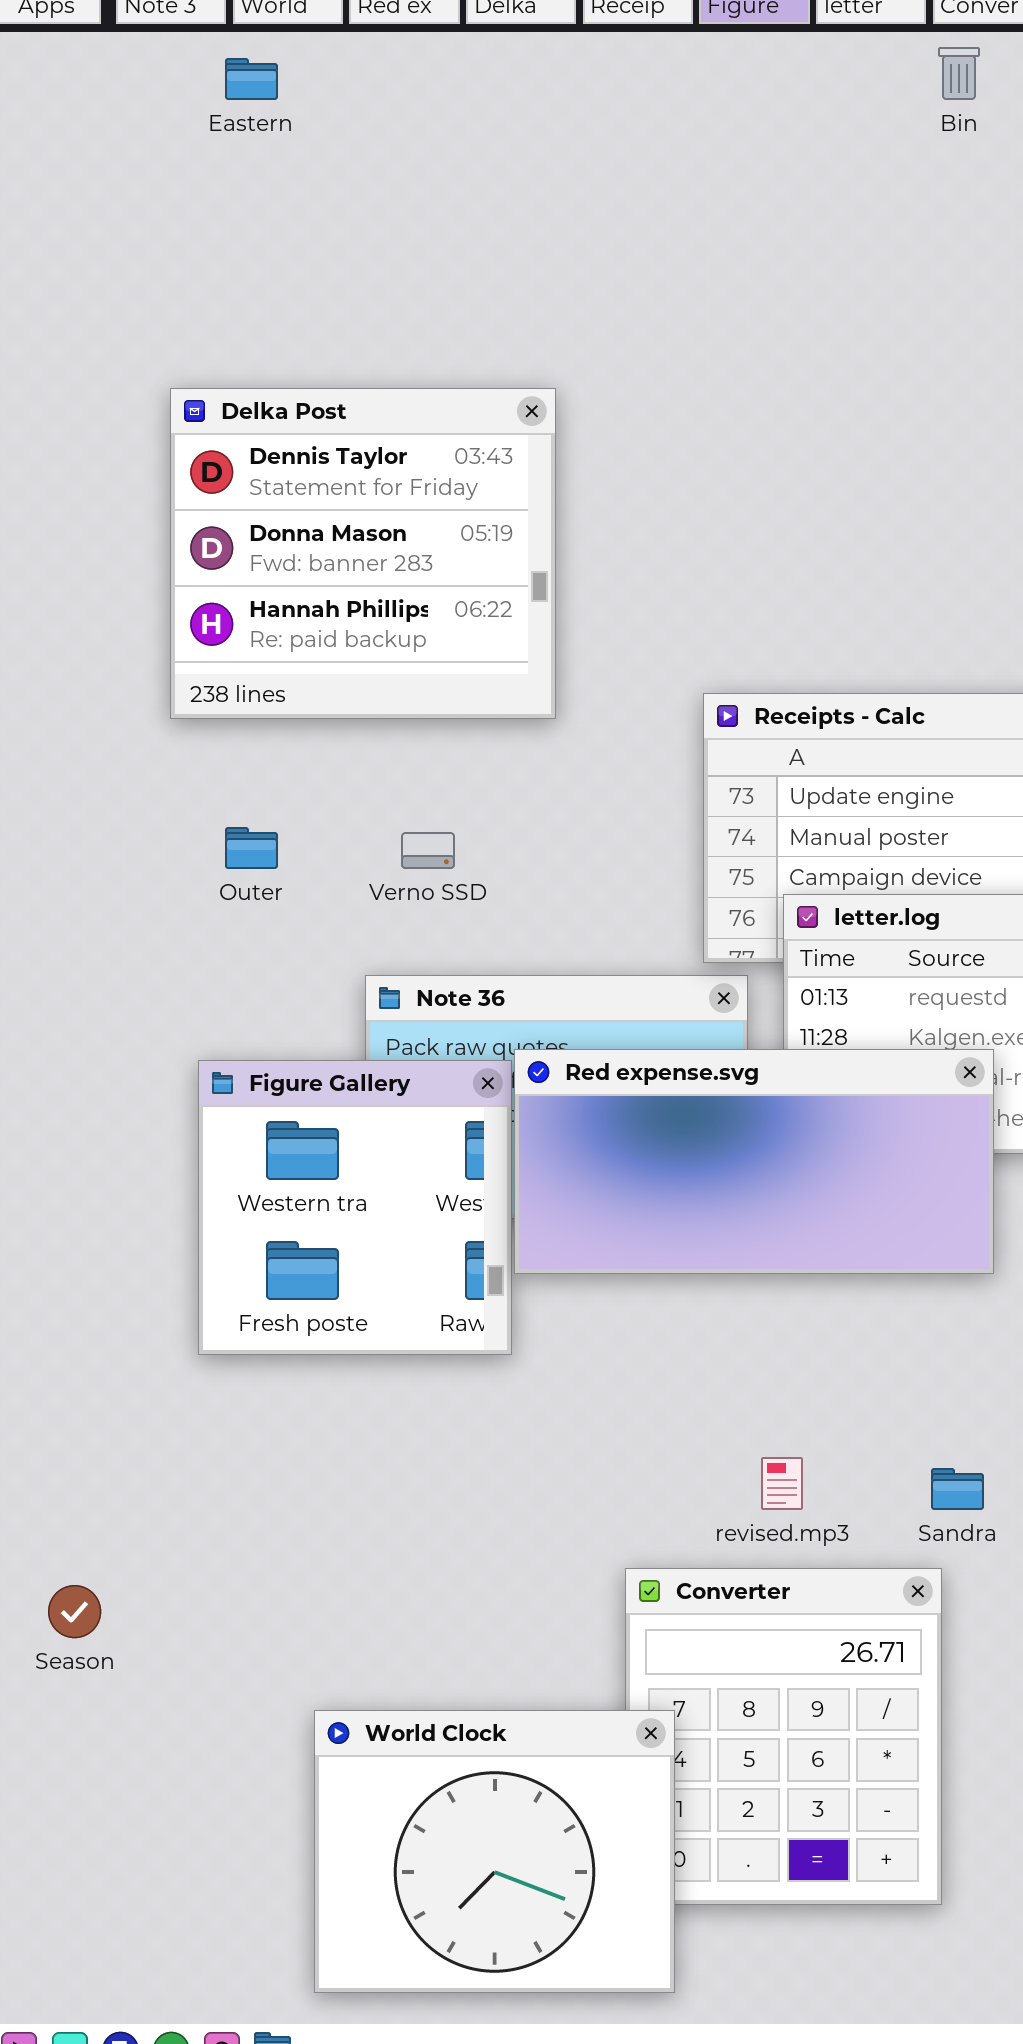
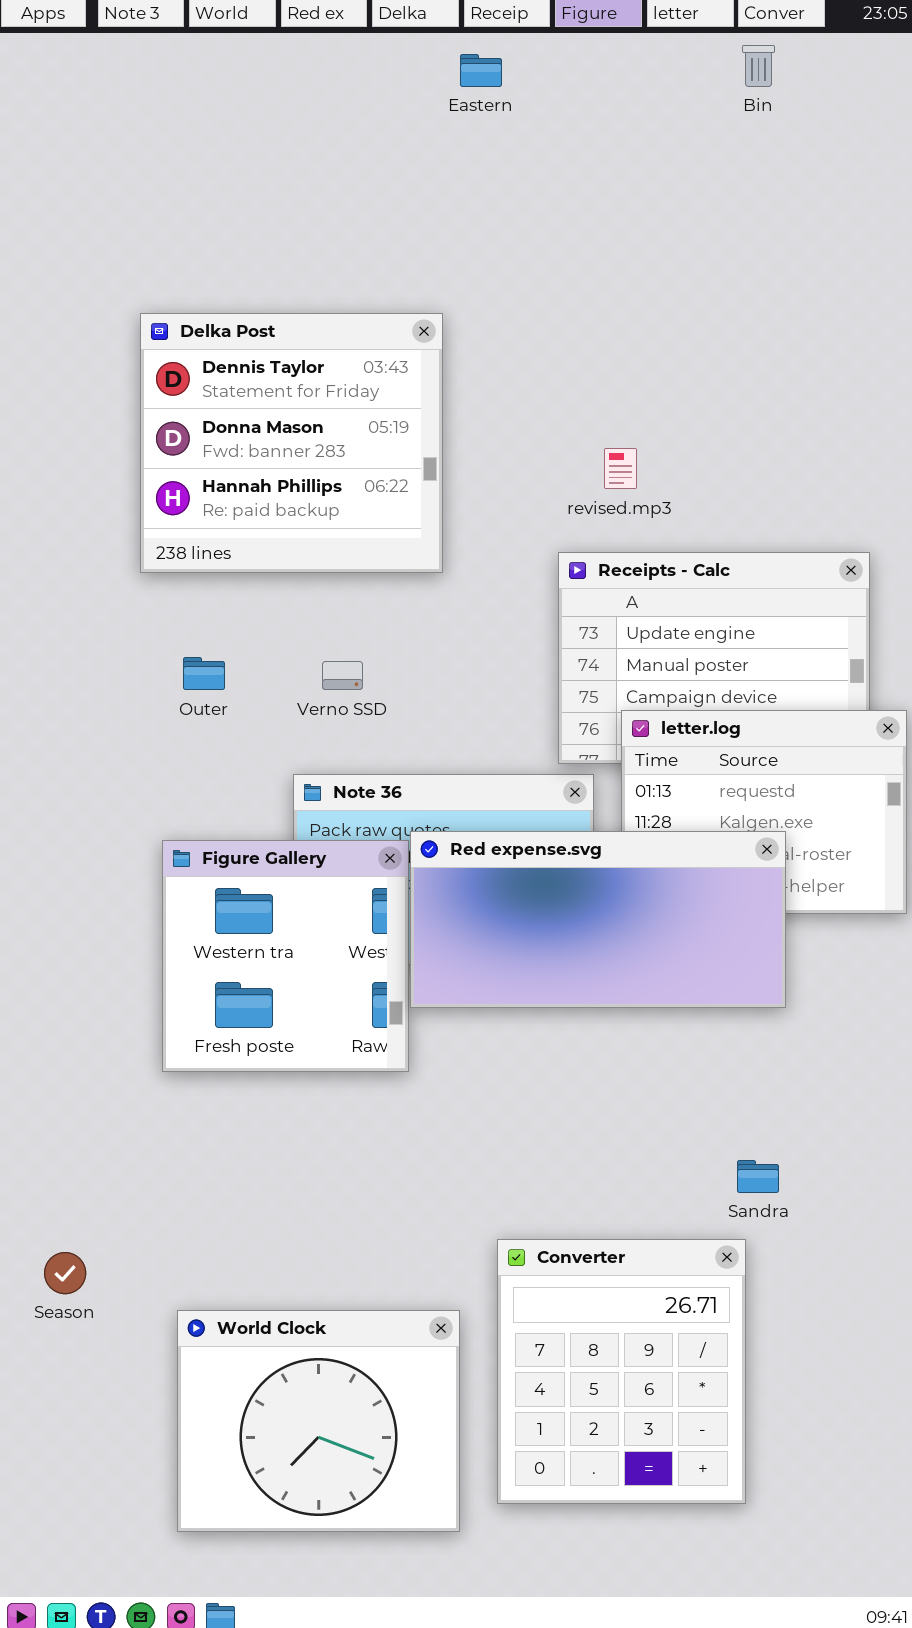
Eastern: [225,58,278,100] -> [460,54,502,87], moved
revised.mp3: [761,1457,803,1510] -> [604,448,637,489], moved
World Clock: [314,1710,675,1993] -> [177,1310,460,1532], moved

